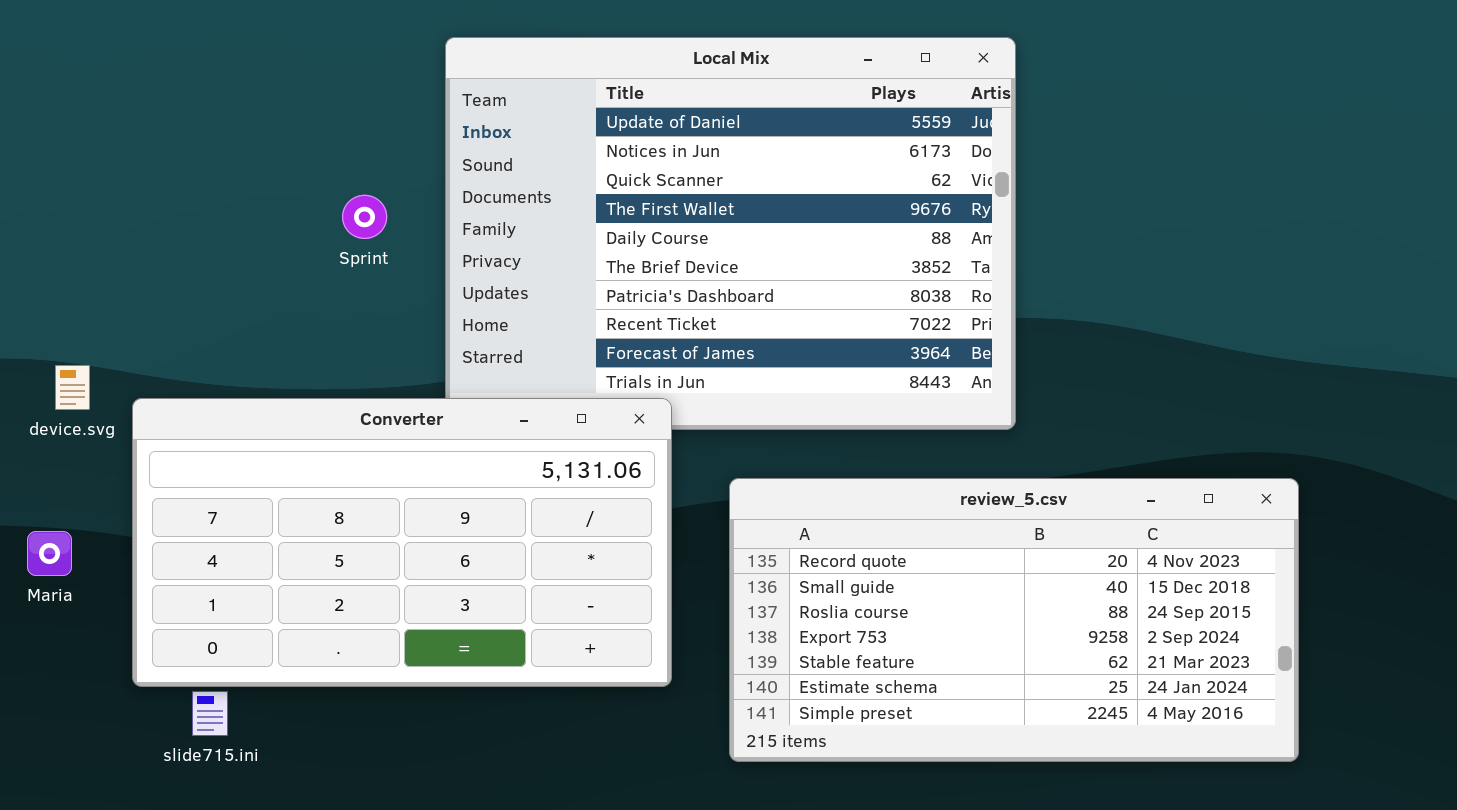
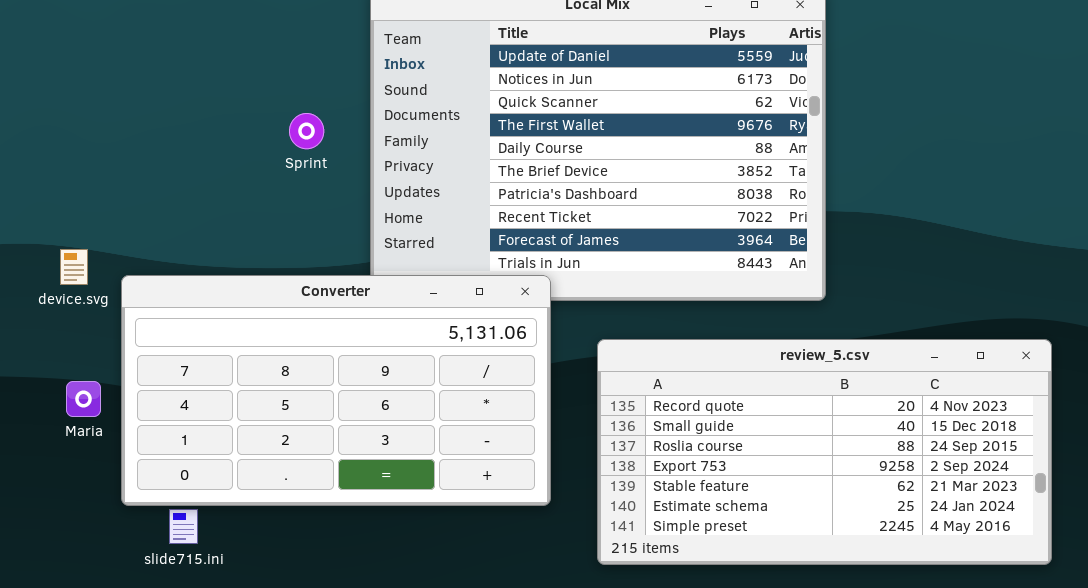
Maria: [27,531,72,576] -> [66,381,101,417], moved

